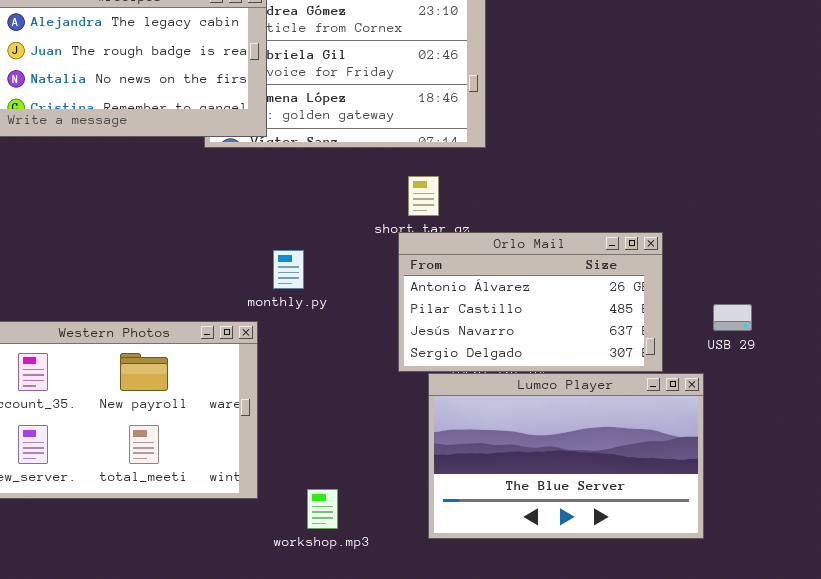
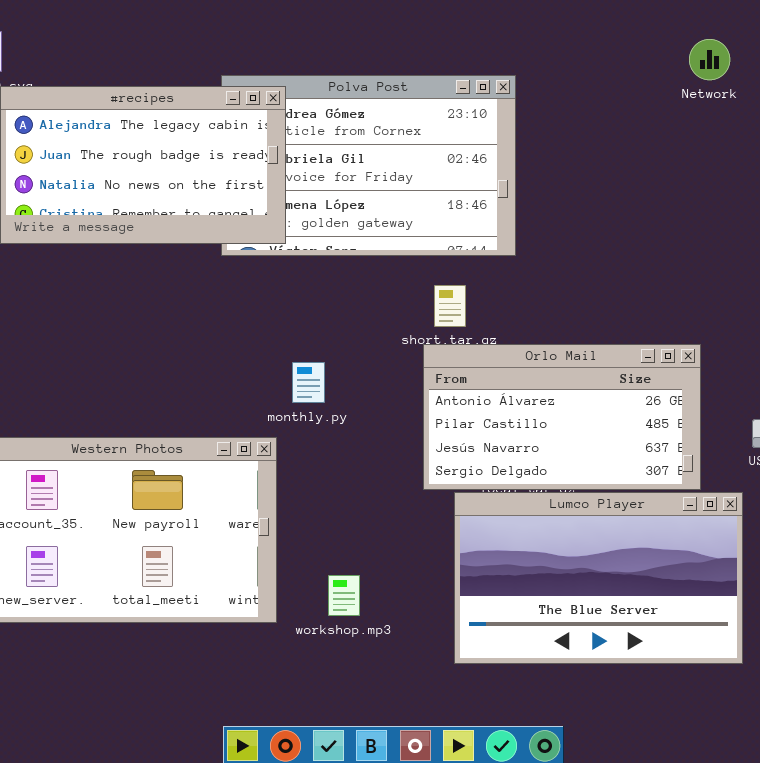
workshop.mp3: [307,489,338,529] -> [328,575,360,616], moved

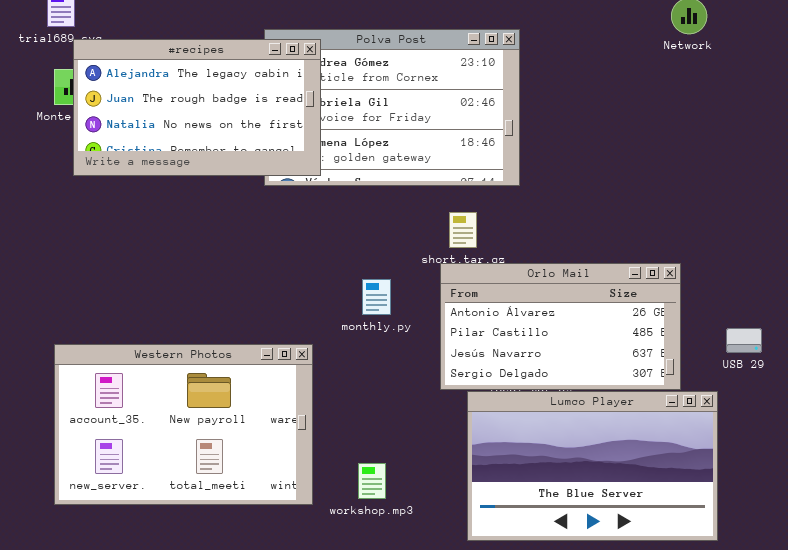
monthly.py: [292,362,325,403] -> [362,279,391,315], moved

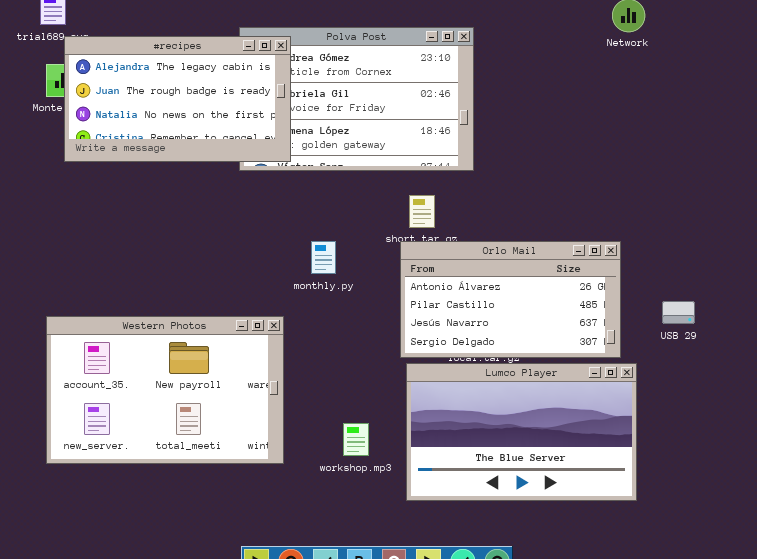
monthly.py: [362,279,391,315] -> [311,241,336,274], moved
Lumco Player: [467,391,718,541] -> [406,363,637,501], moved
workshop.mp3: [358,463,386,499] -> [343,423,369,456], moved

